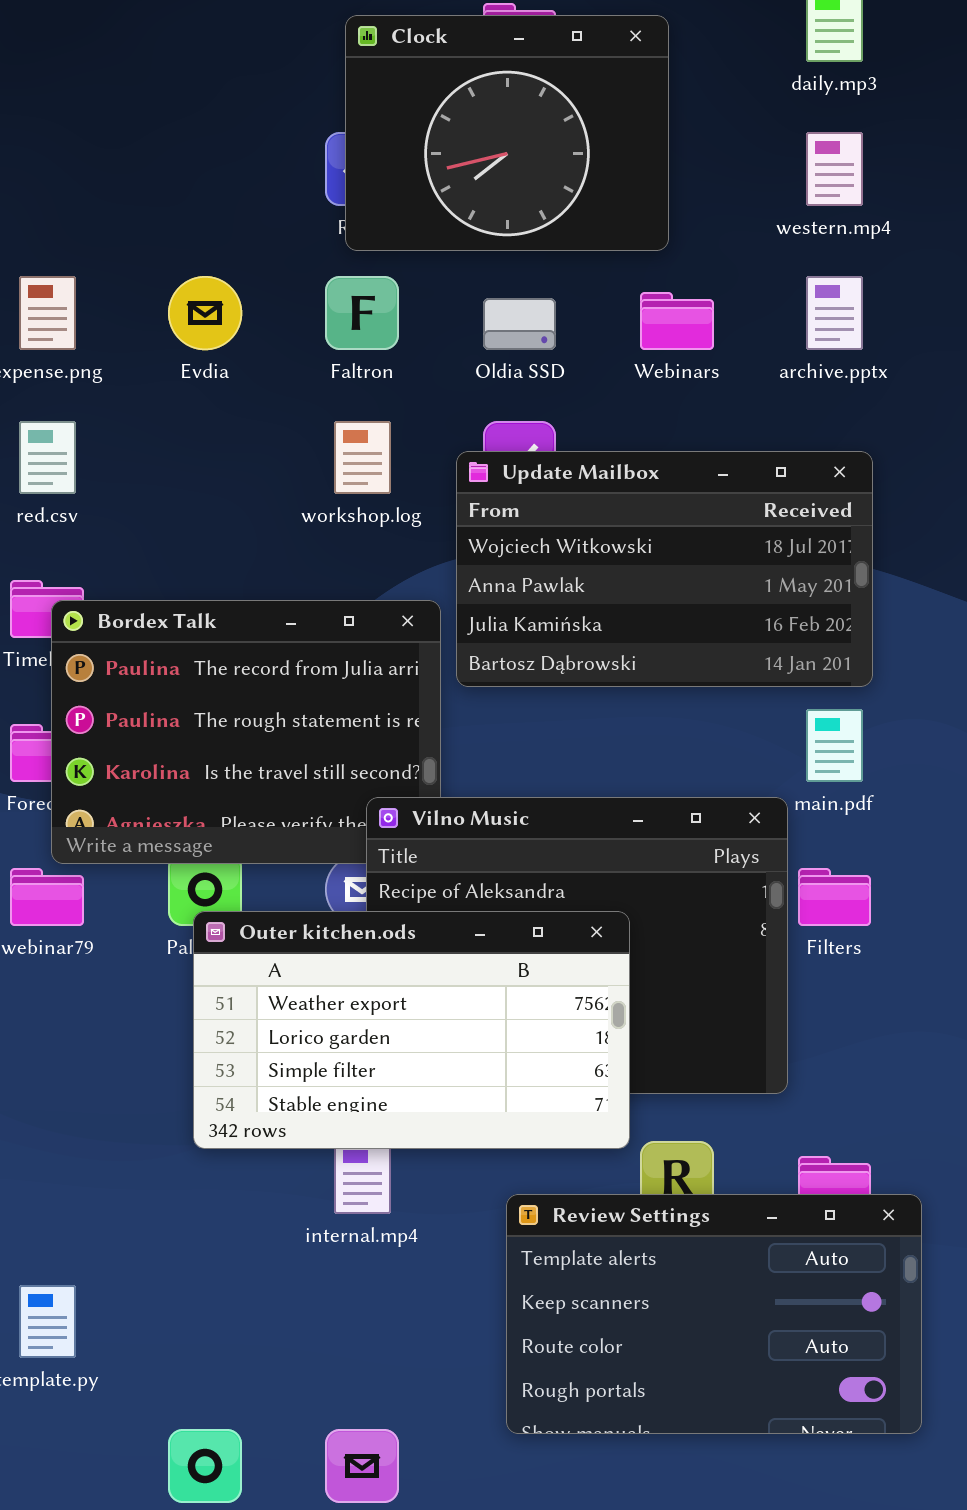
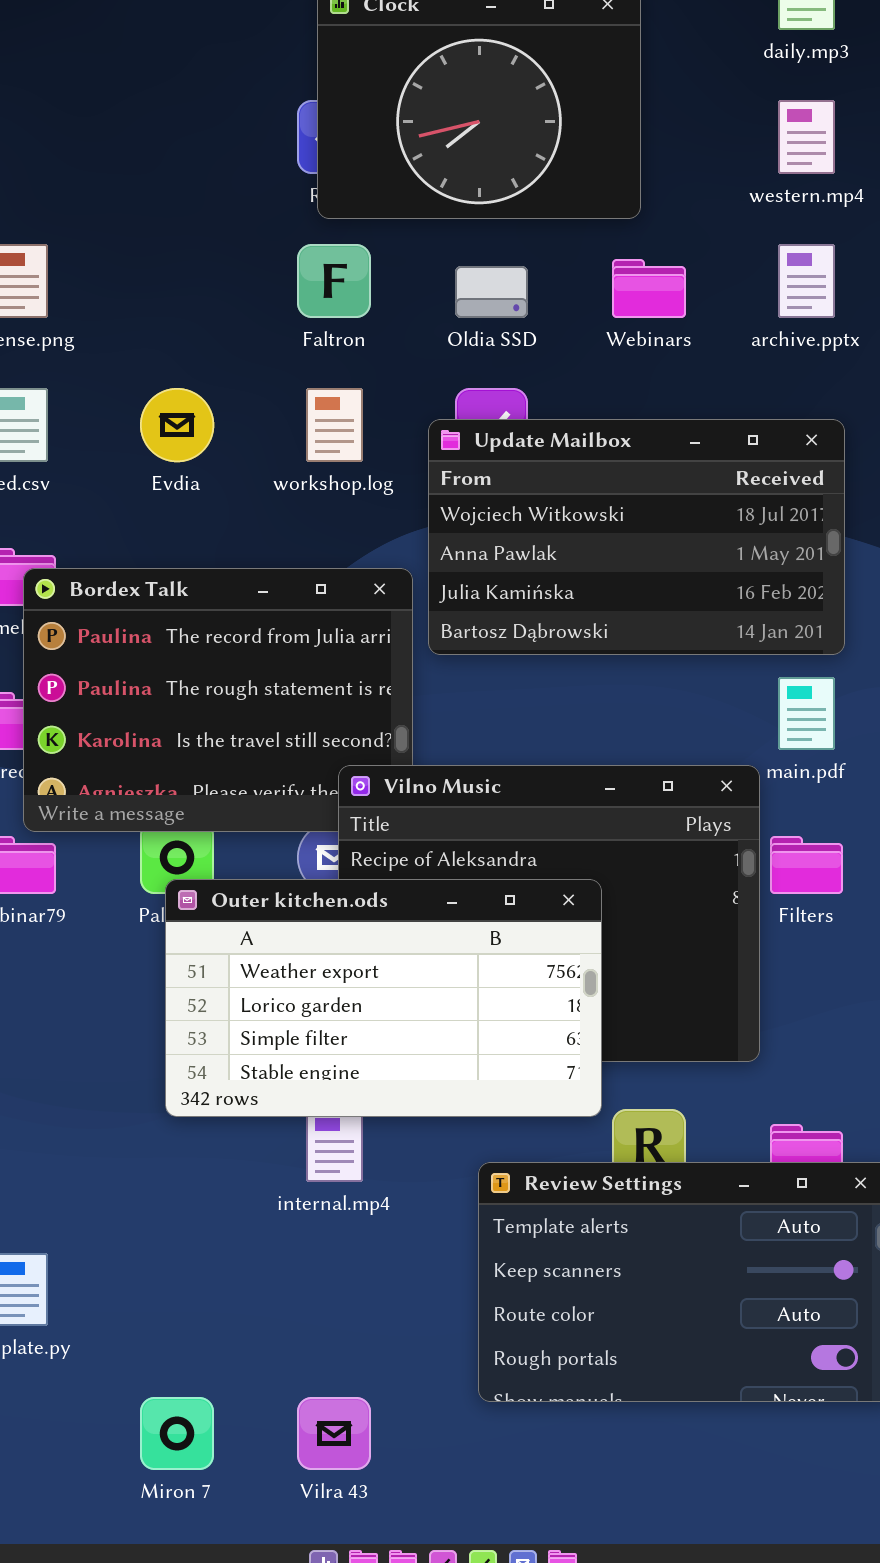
Evdia: [168,276,242,350] -> [140,388,214,462], moved

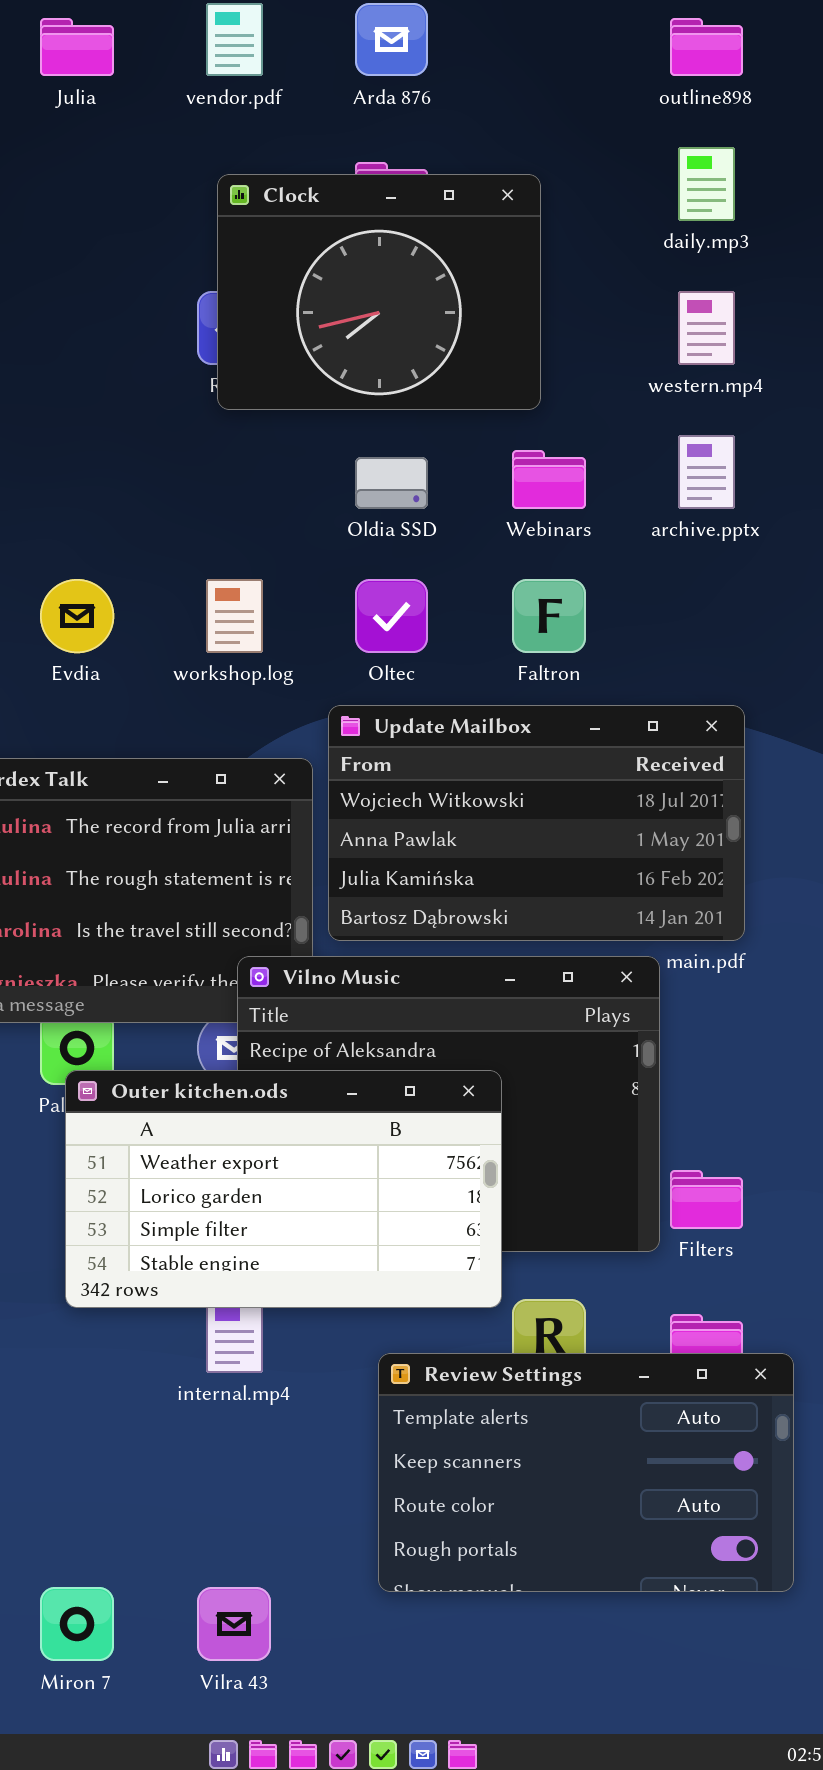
Faltron: [297,244,371,318] -> [512,579,586,653], moved
Update Mailbox: [428,419,845,655] -> [328,705,745,941], moved
Filters: [770,836,843,894] -> [670,1170,743,1229], moved

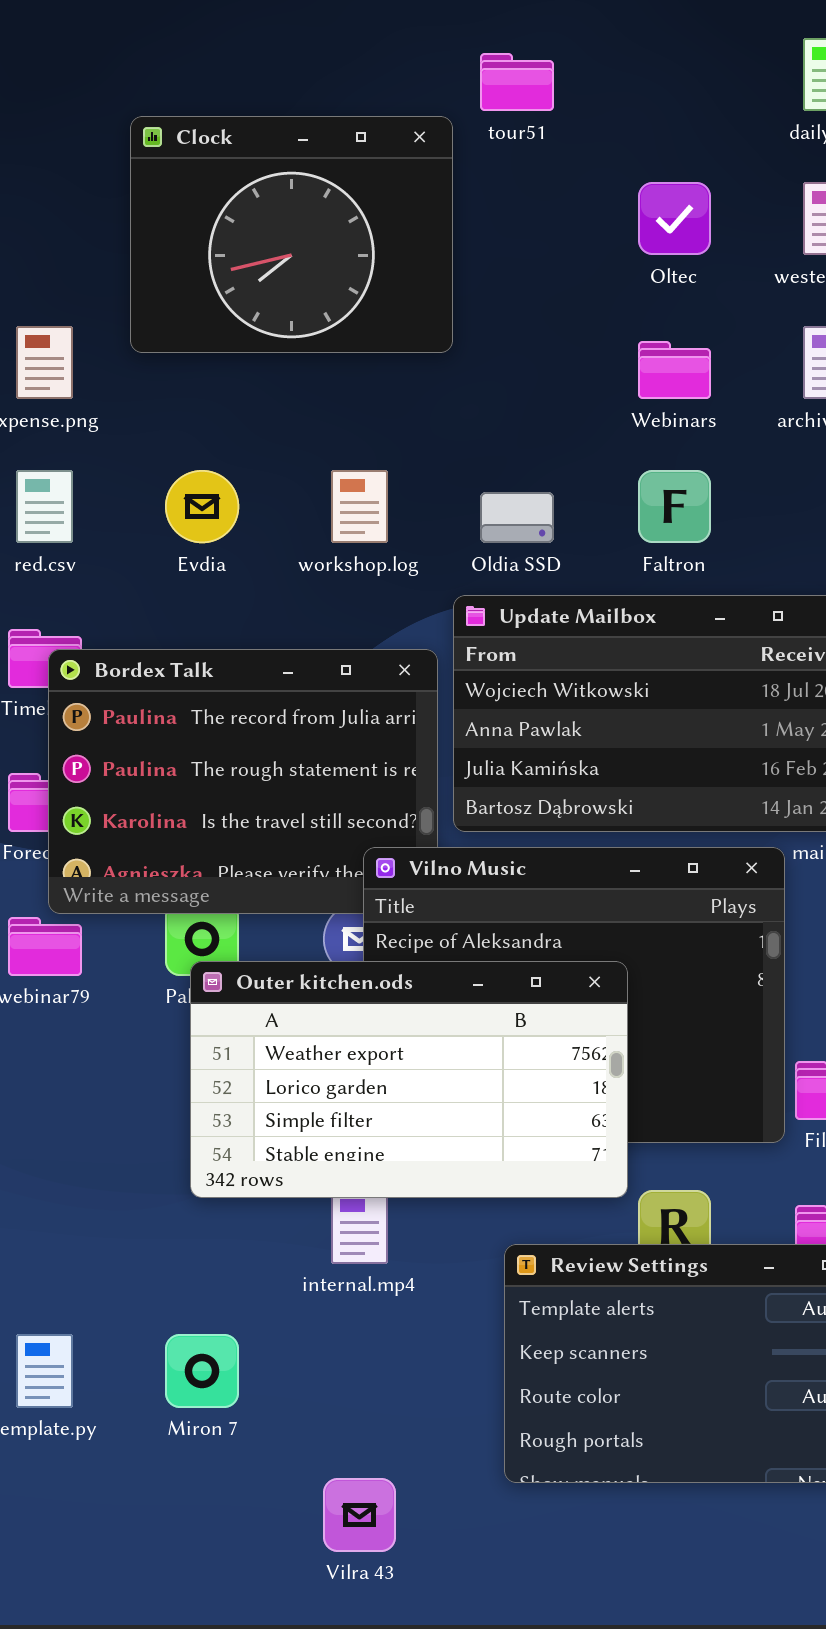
Clock: [217,174,541,410] -> [130,116,453,353], moved
Oldia SSD: [355,457,428,509] -> [480,492,554,543], moved
Oltec: [355,579,428,653] -> [638,182,711,255], moved
Miron 7: [40,1587,114,1661] -> [165,1334,239,1408], moved

